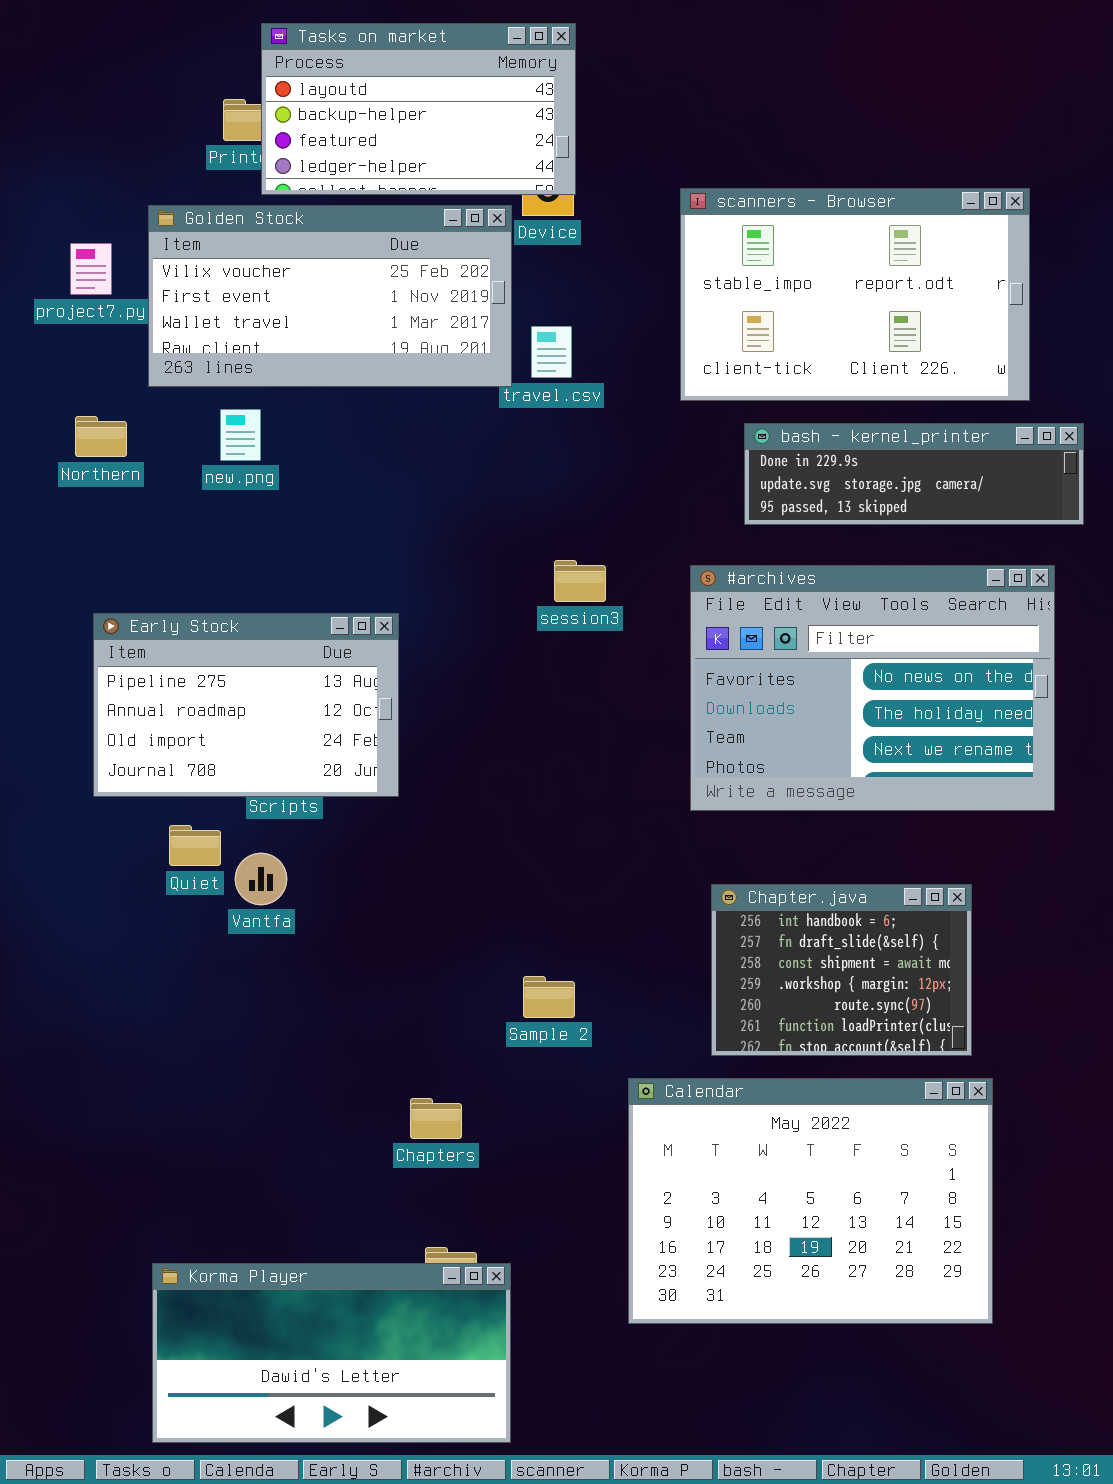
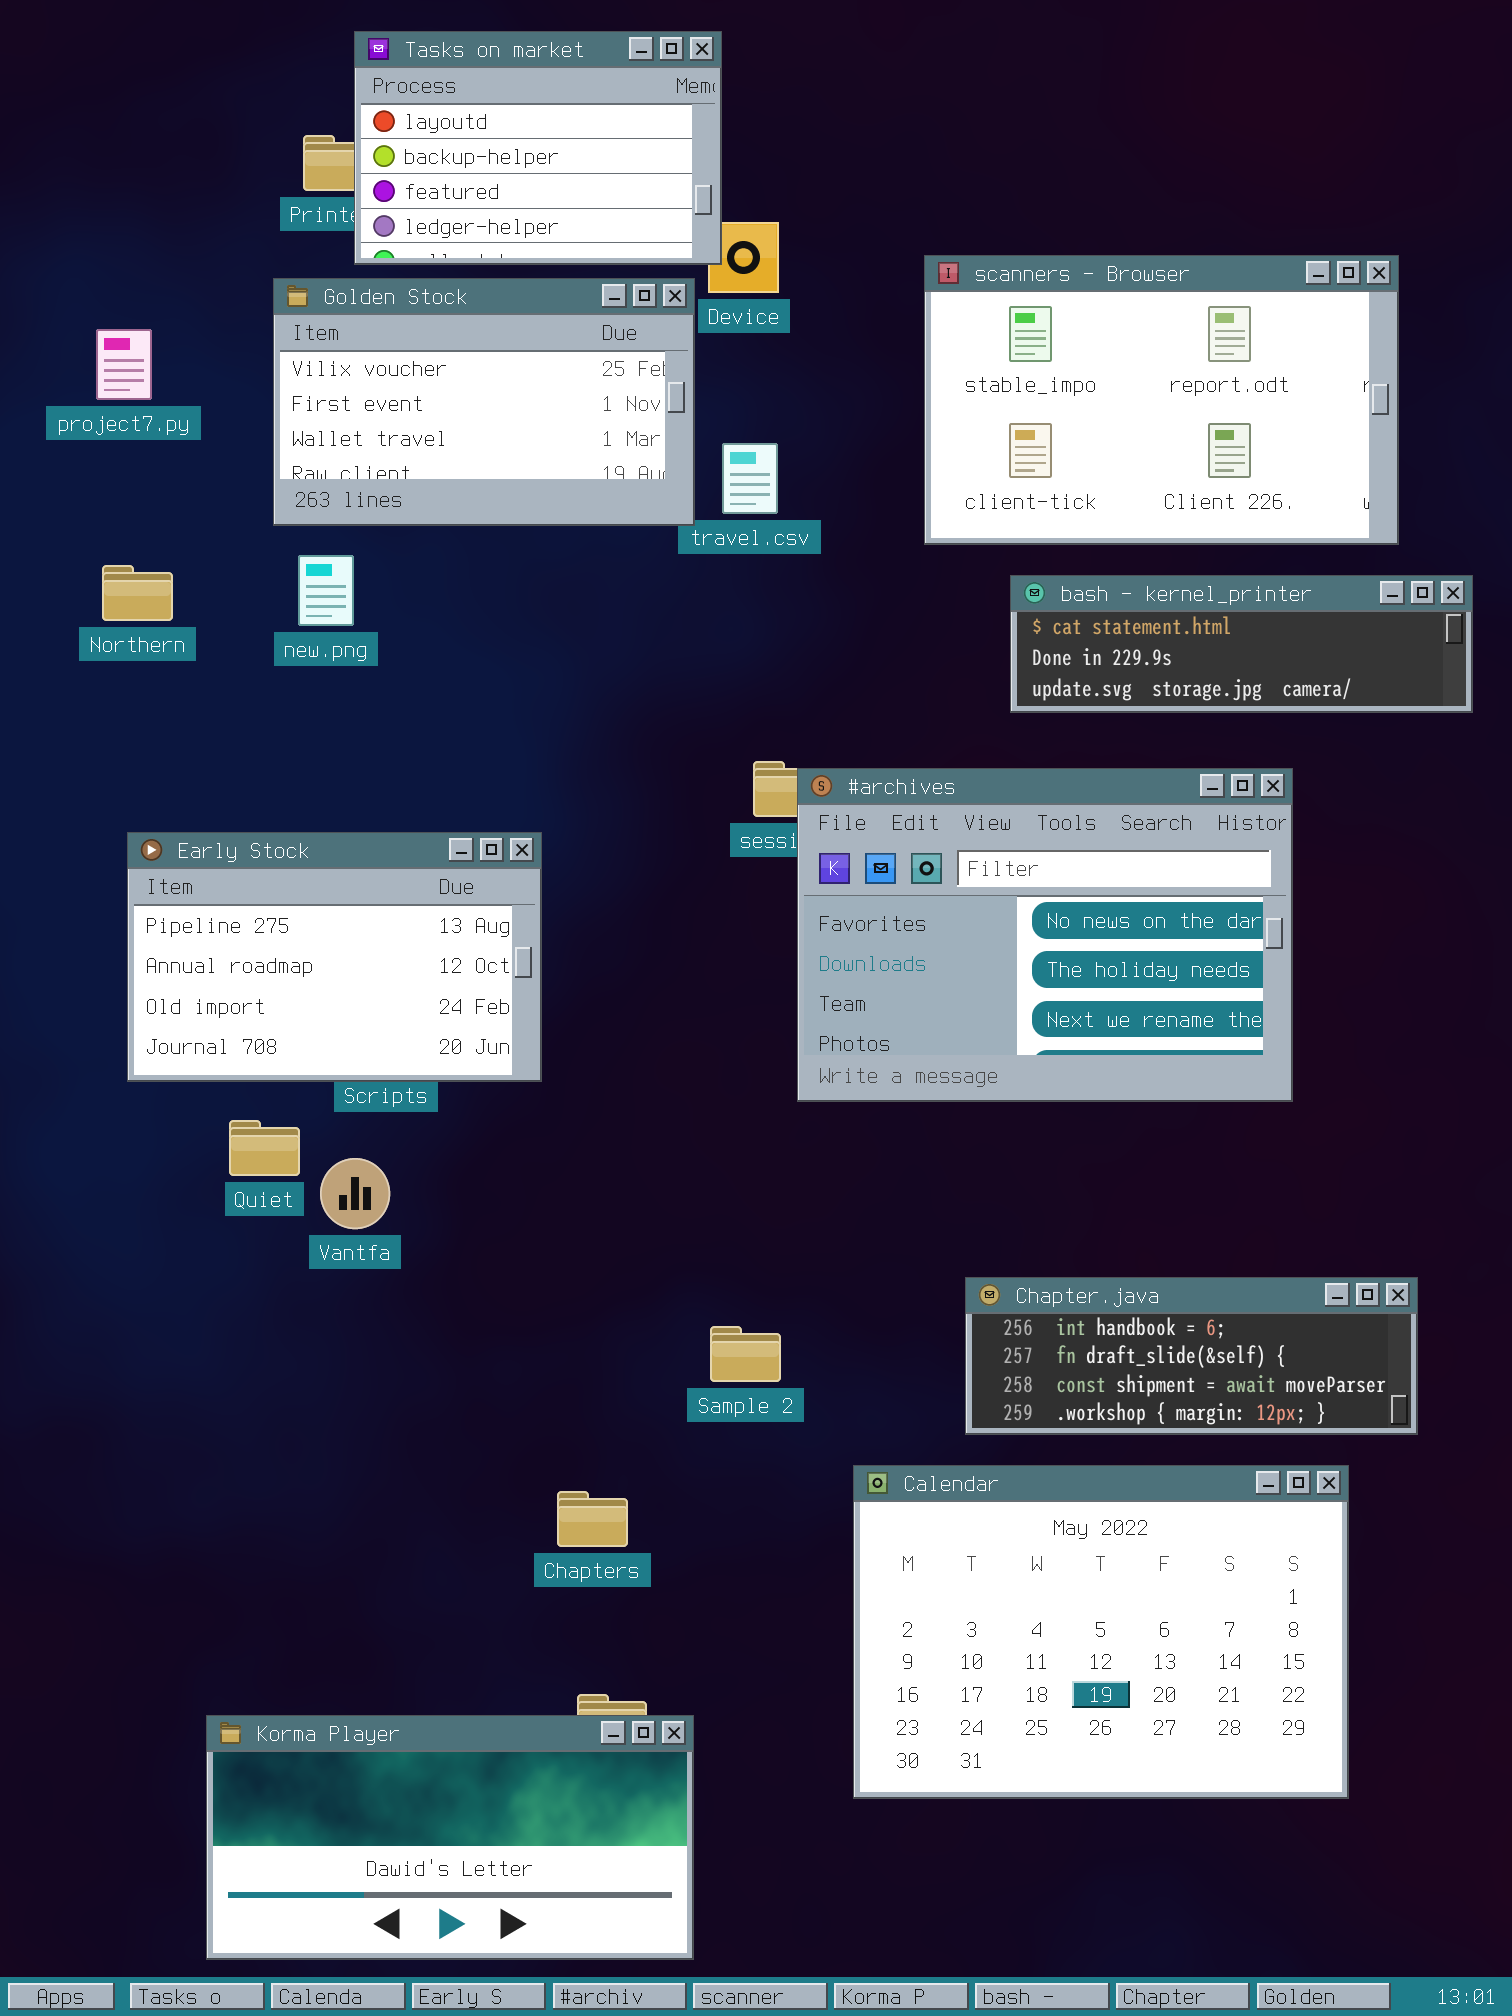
Tasks on market: [261,23,576,195] -> [354,31,722,265], resized
Golden Stock: [148,205,512,387] -> [273,278,695,526], resized
bash - kernel_printer: [744,423,1084,525] -> [1010,575,1473,713], scrolled up 1 row
#archives: [690,565,1055,811] -> [797,768,1293,1102], moved
Chapter.java: [711,884,972,1056] -> [965,1277,1418,1435], resized

